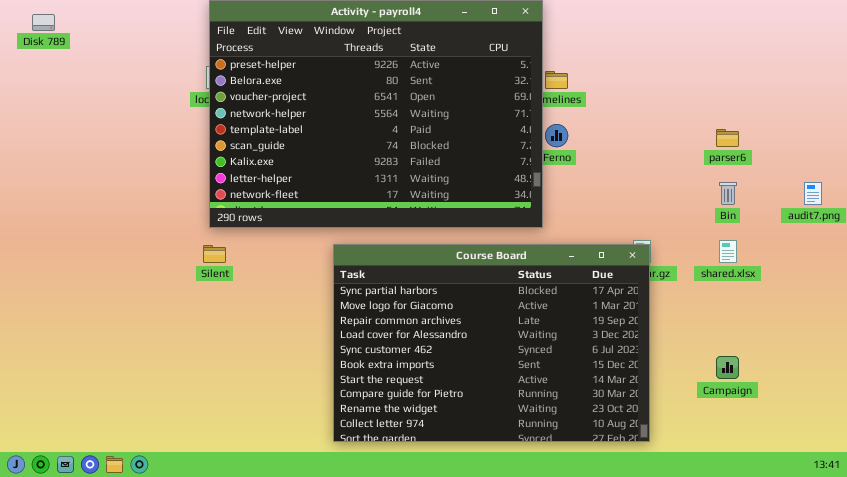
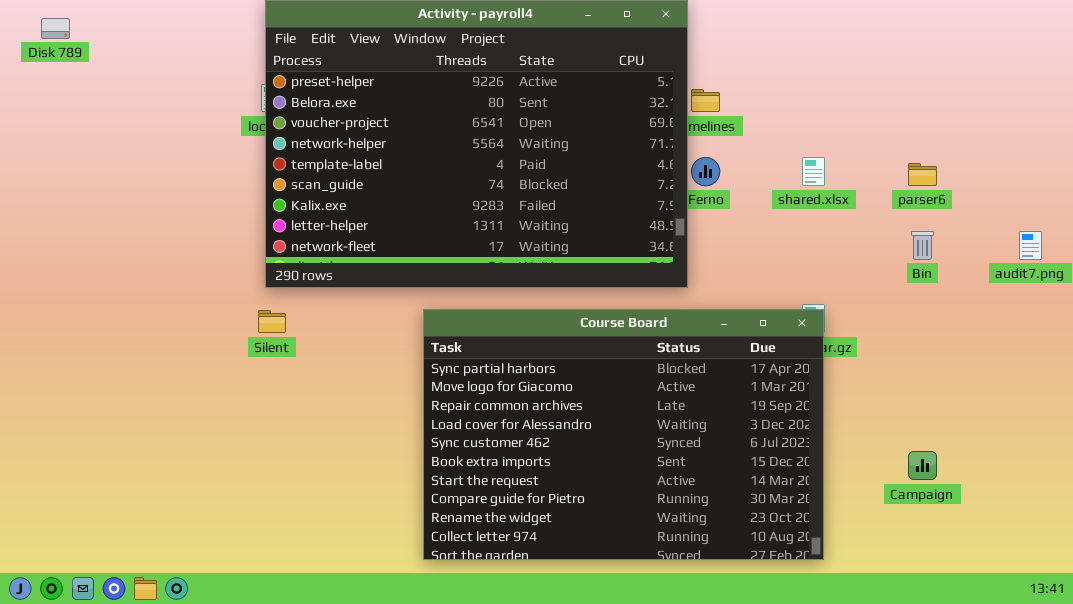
shared.xlsx: [719,240,737,263] -> [802,157,825,186], moved

